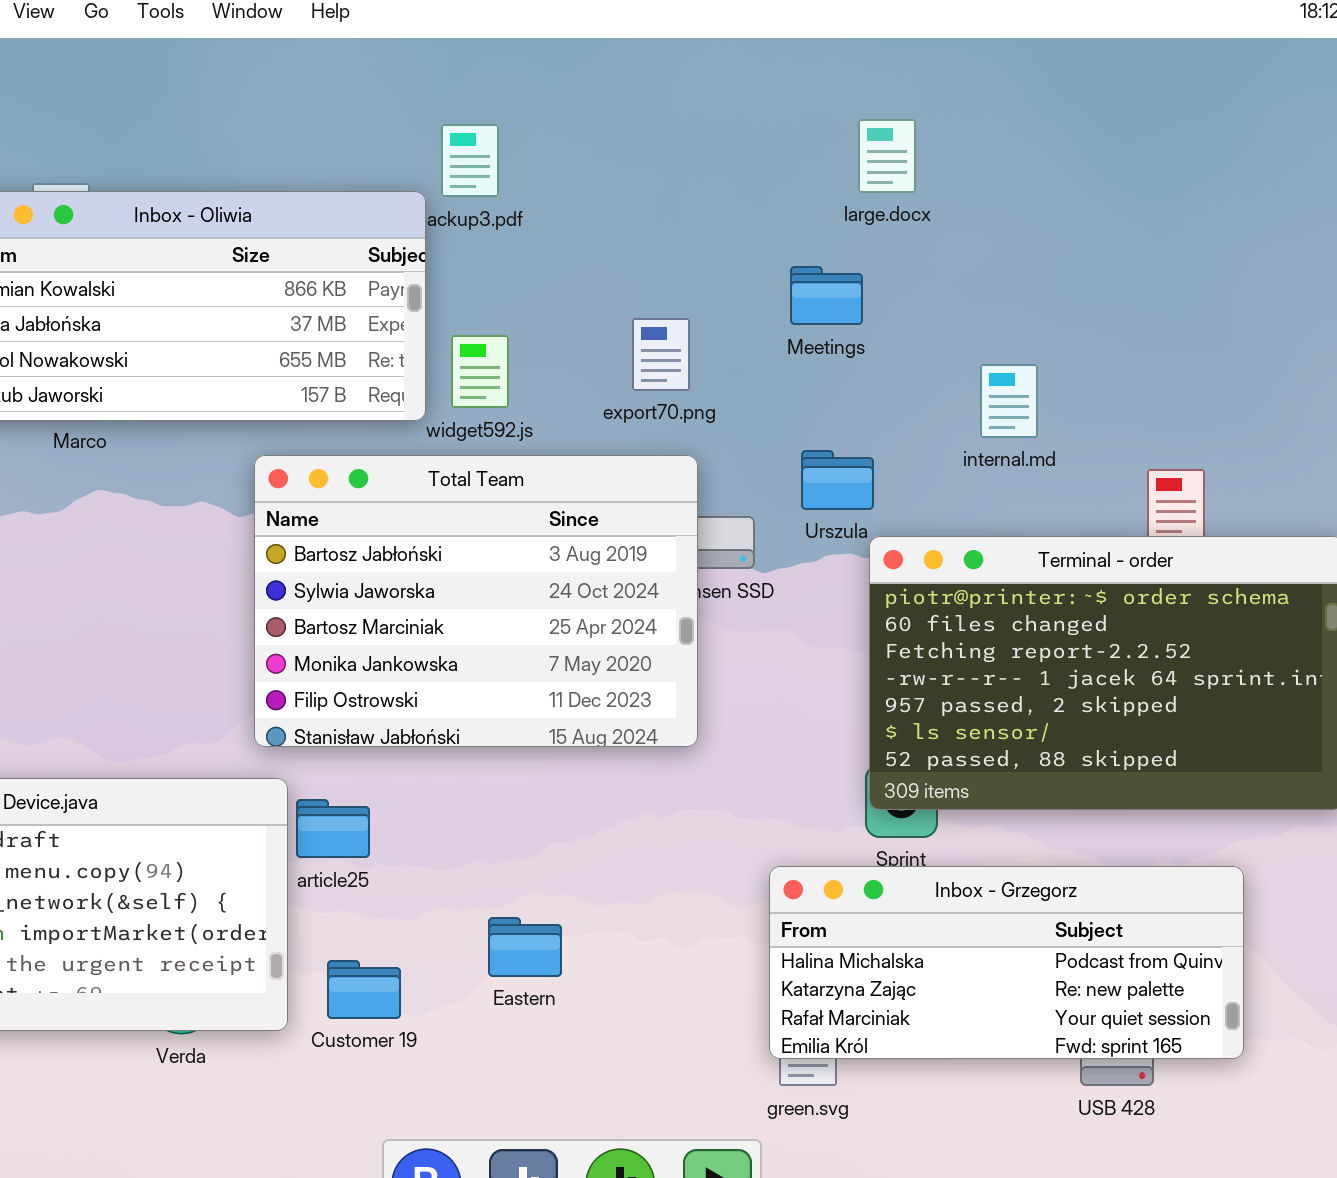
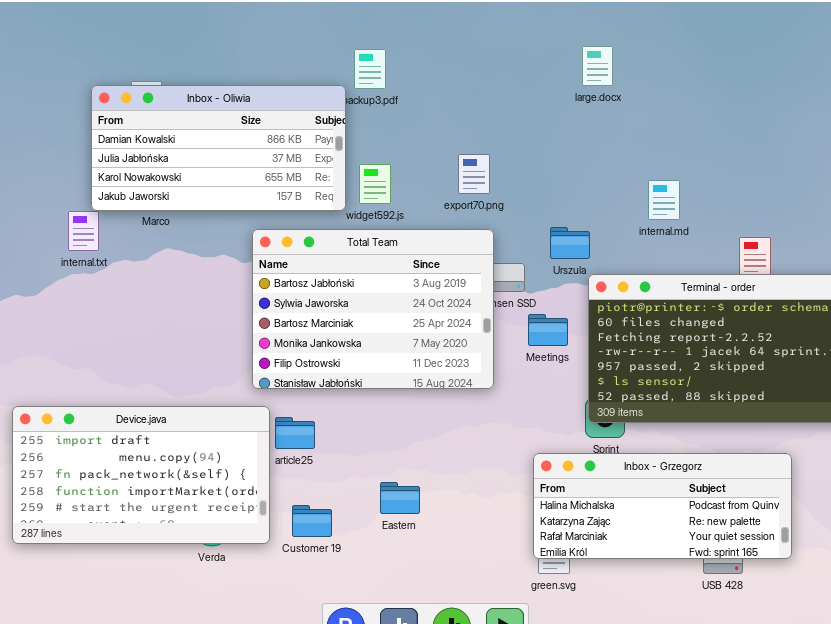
Meetings: [790,266,863,325] -> [528,314,568,346], moved

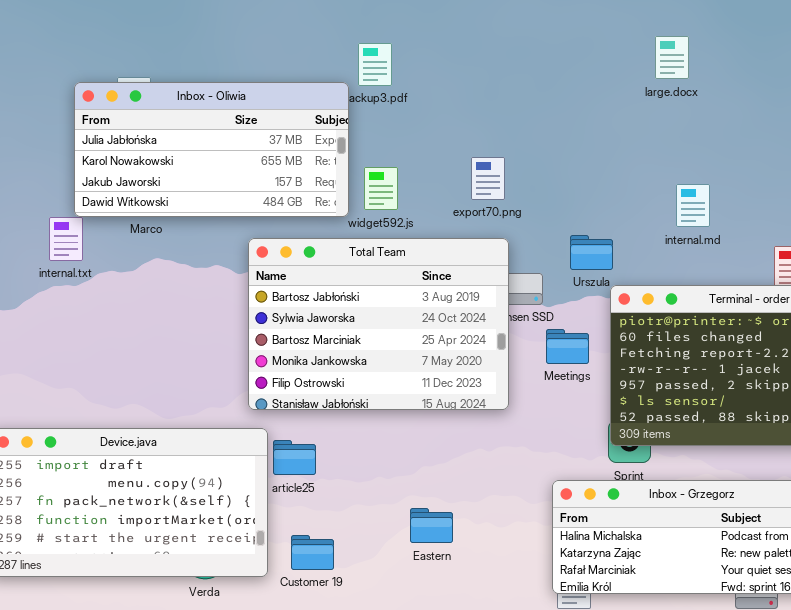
large.docx: [582,46,613,86] -> [655,36,689,79], moved
Inbox - Oliwia: [91,85,346,211] -> [74,82,349,217], scrolled down 1 row
Eastern: [380,482,420,514] -> [410,508,453,543], moved

